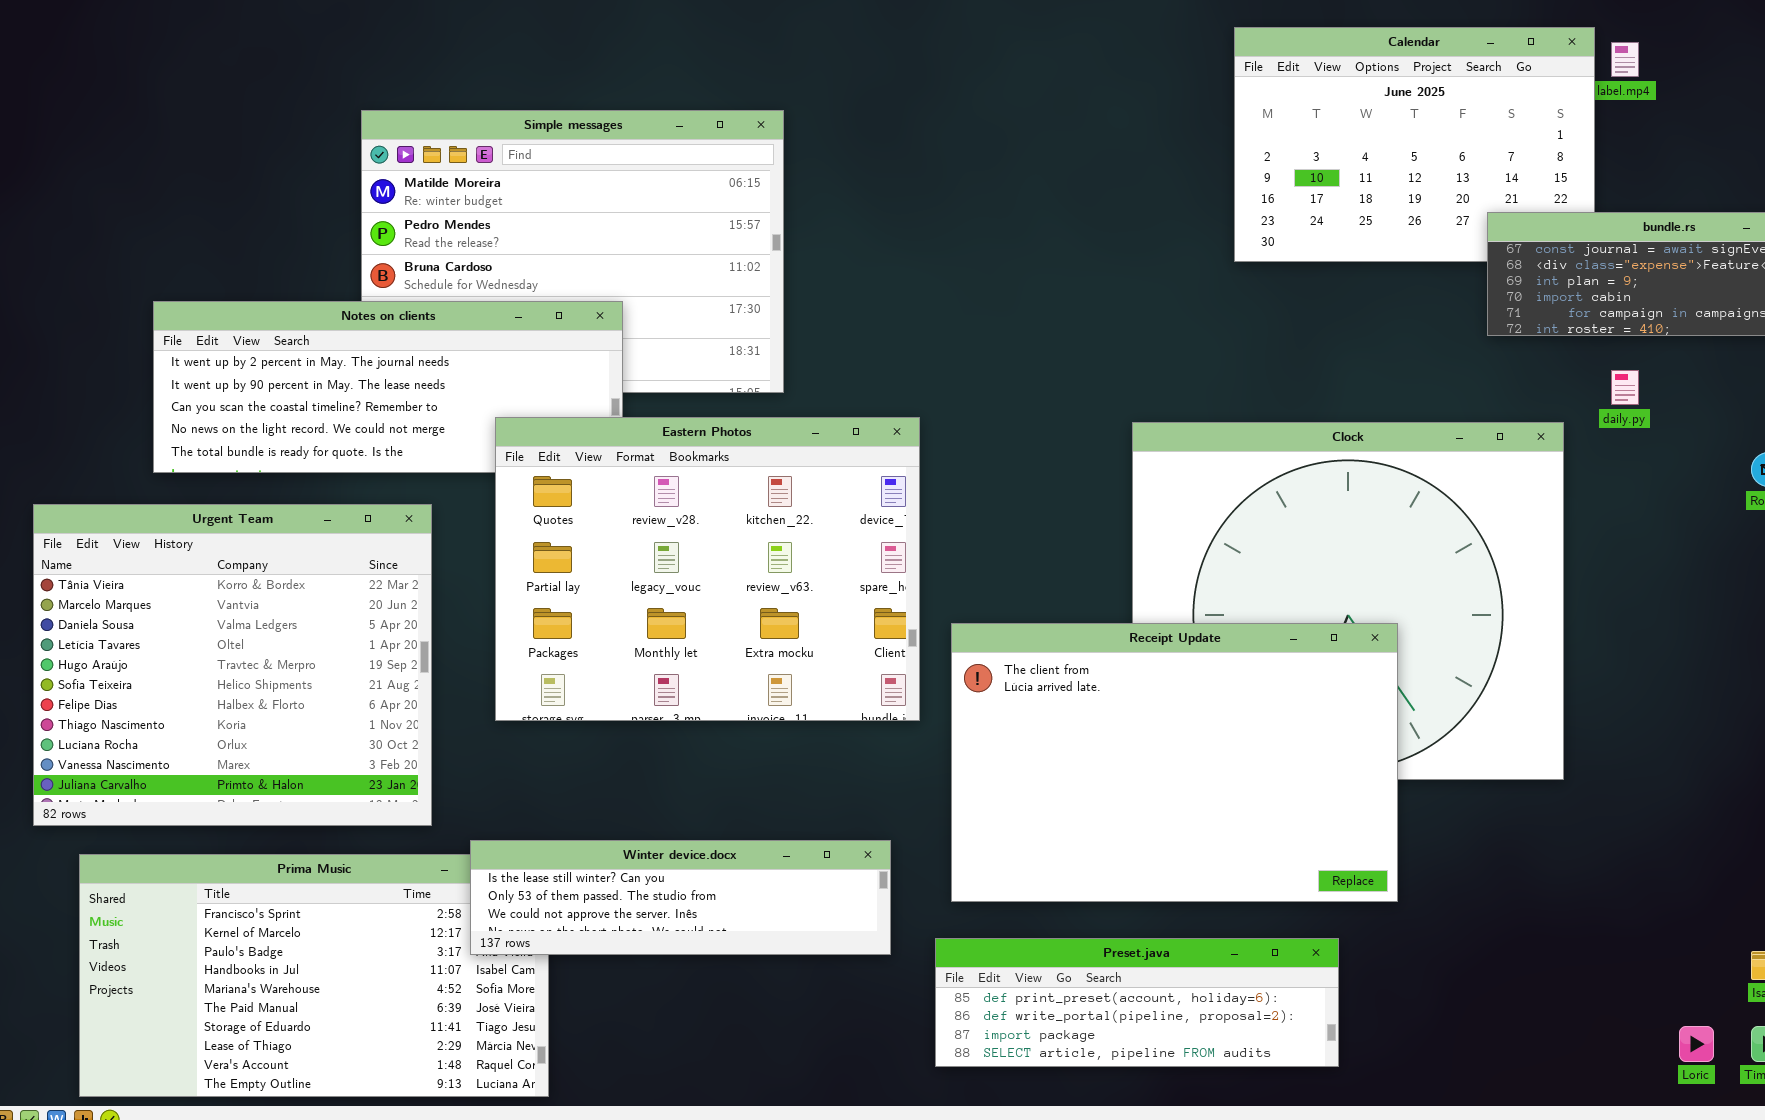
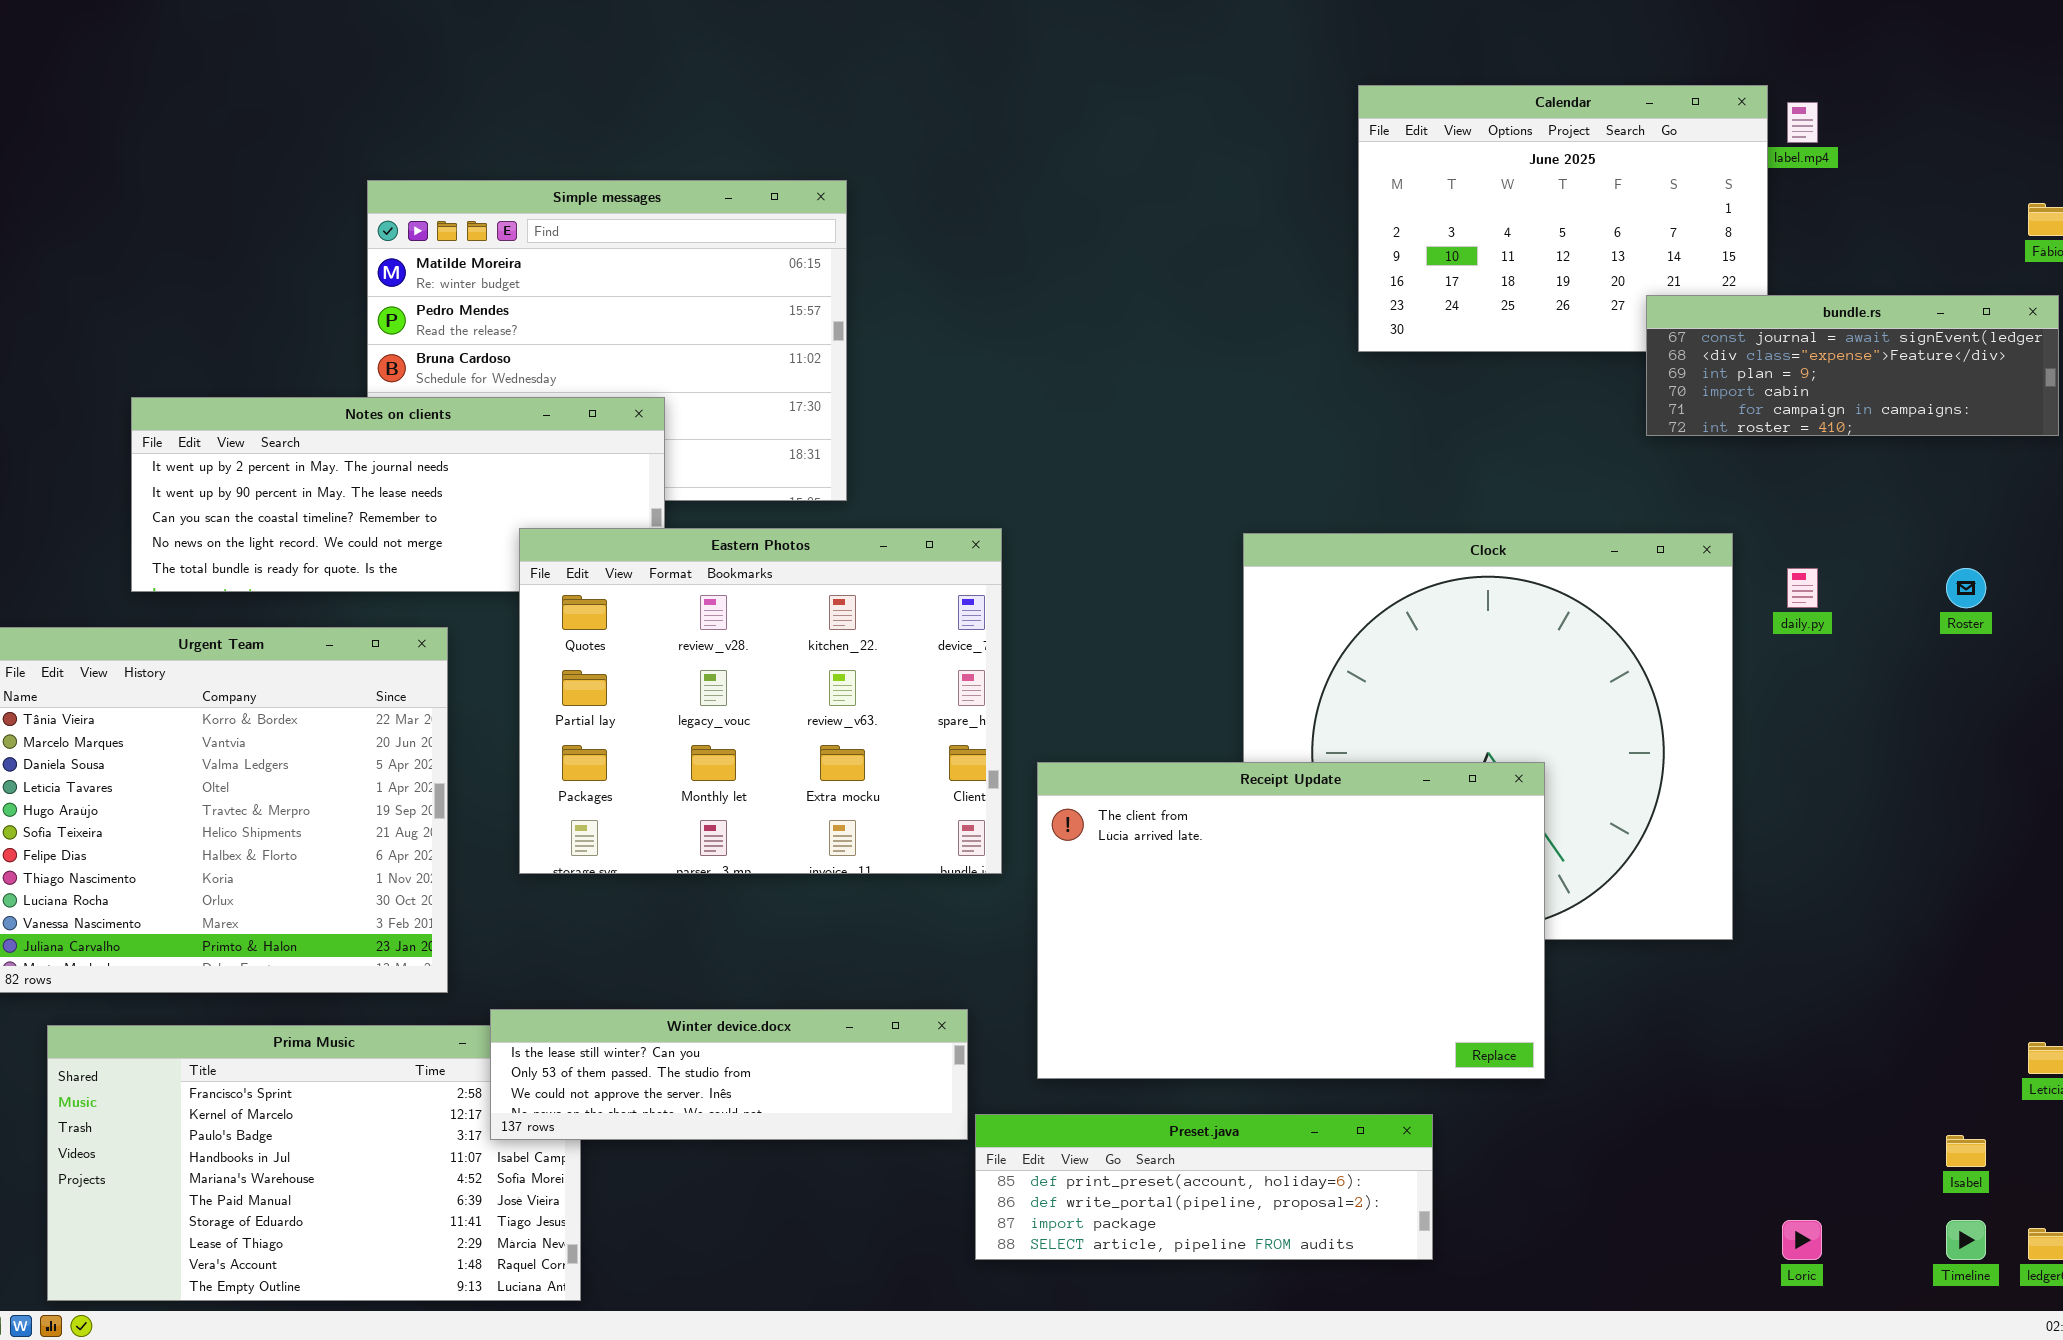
daily.py: [1611,370,1639,405] -> [1787,568,1818,608], moved
Preset.java: [935,938,1339,1067] -> [975,1114,1433,1260], moved
Loric: [1679,1026,1714,1062] -> [1782,1220,1822,1260], moved

